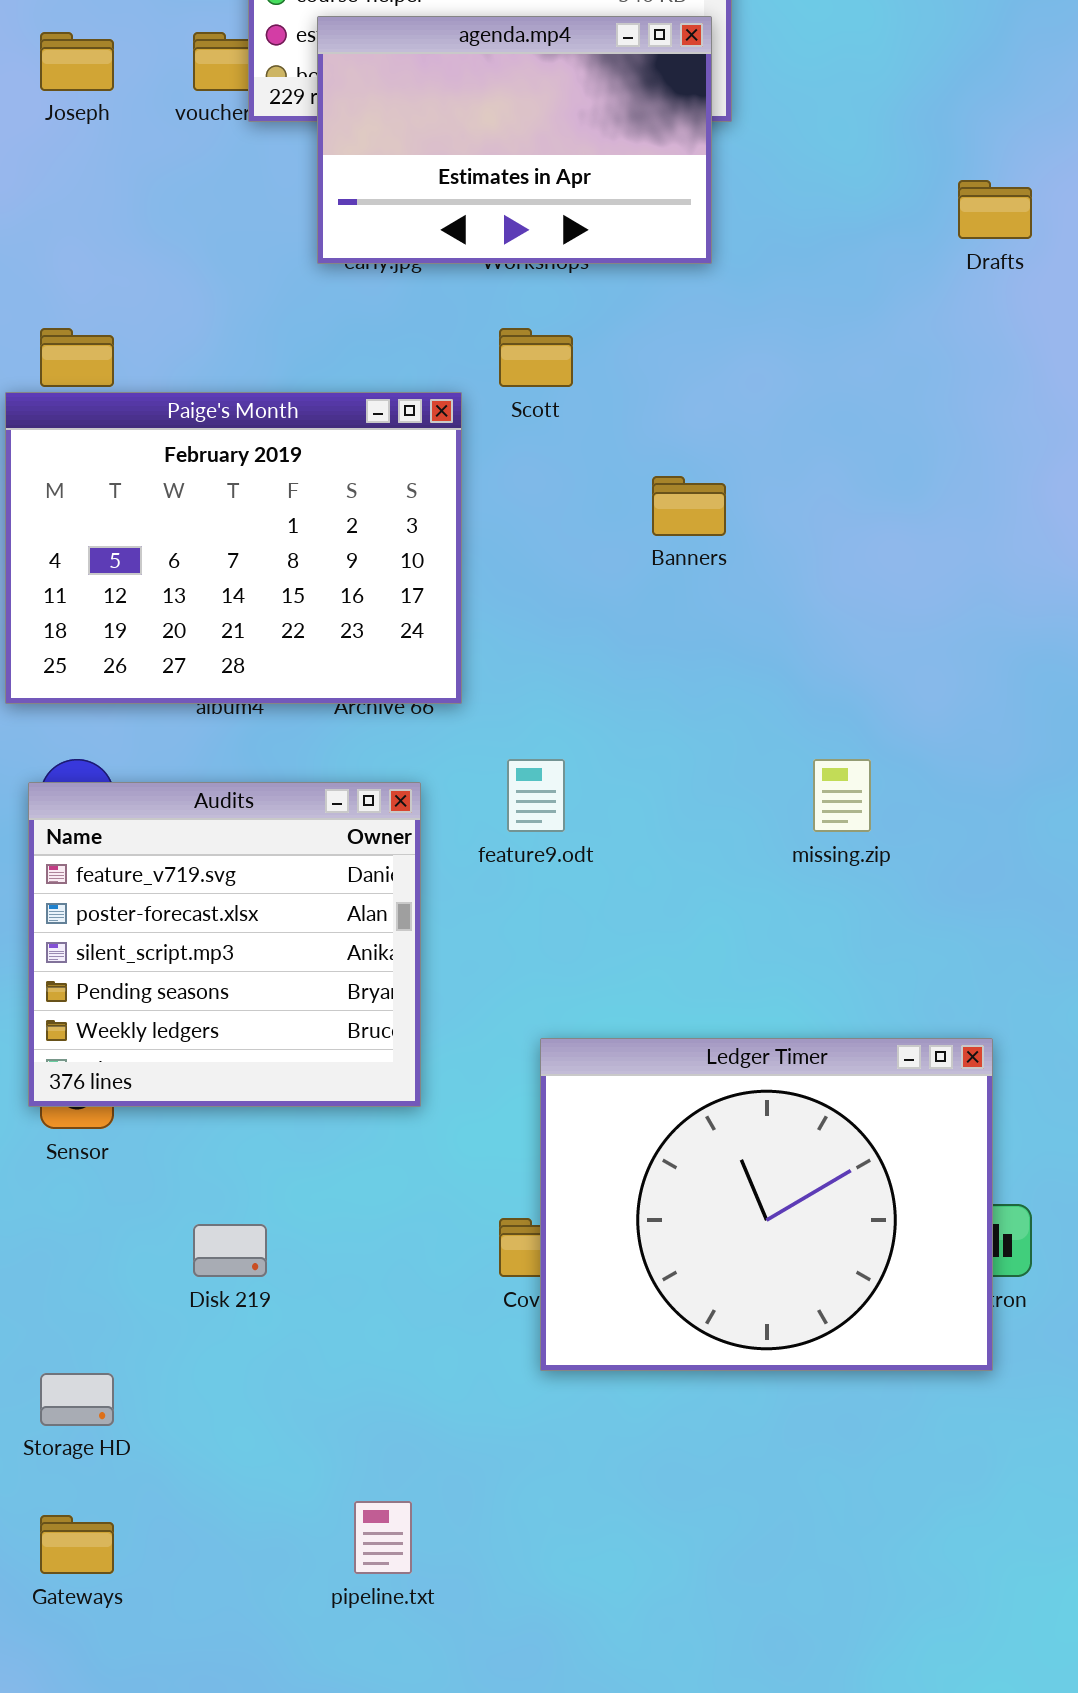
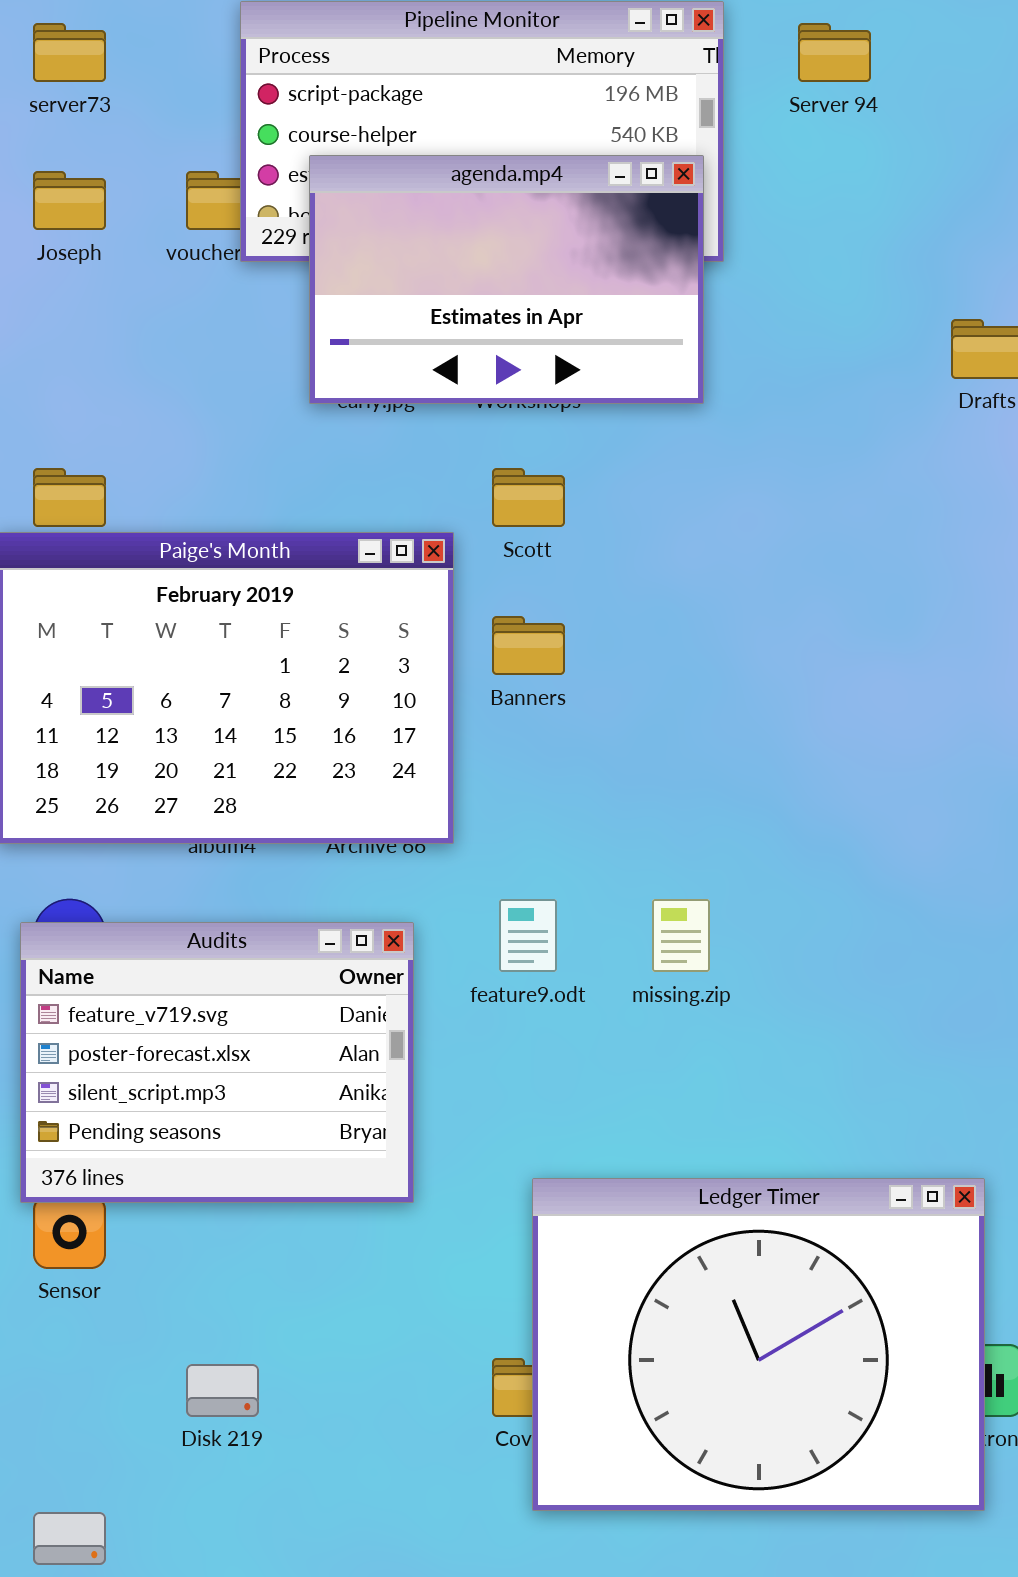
Banners: [652,476,726,536] -> [492,616,565,675], moved
missing.zip: [813,759,871,832] -> [652,899,710,972], moved
Audits: [28,782,421,1107] -> [20,922,414,1203], resized

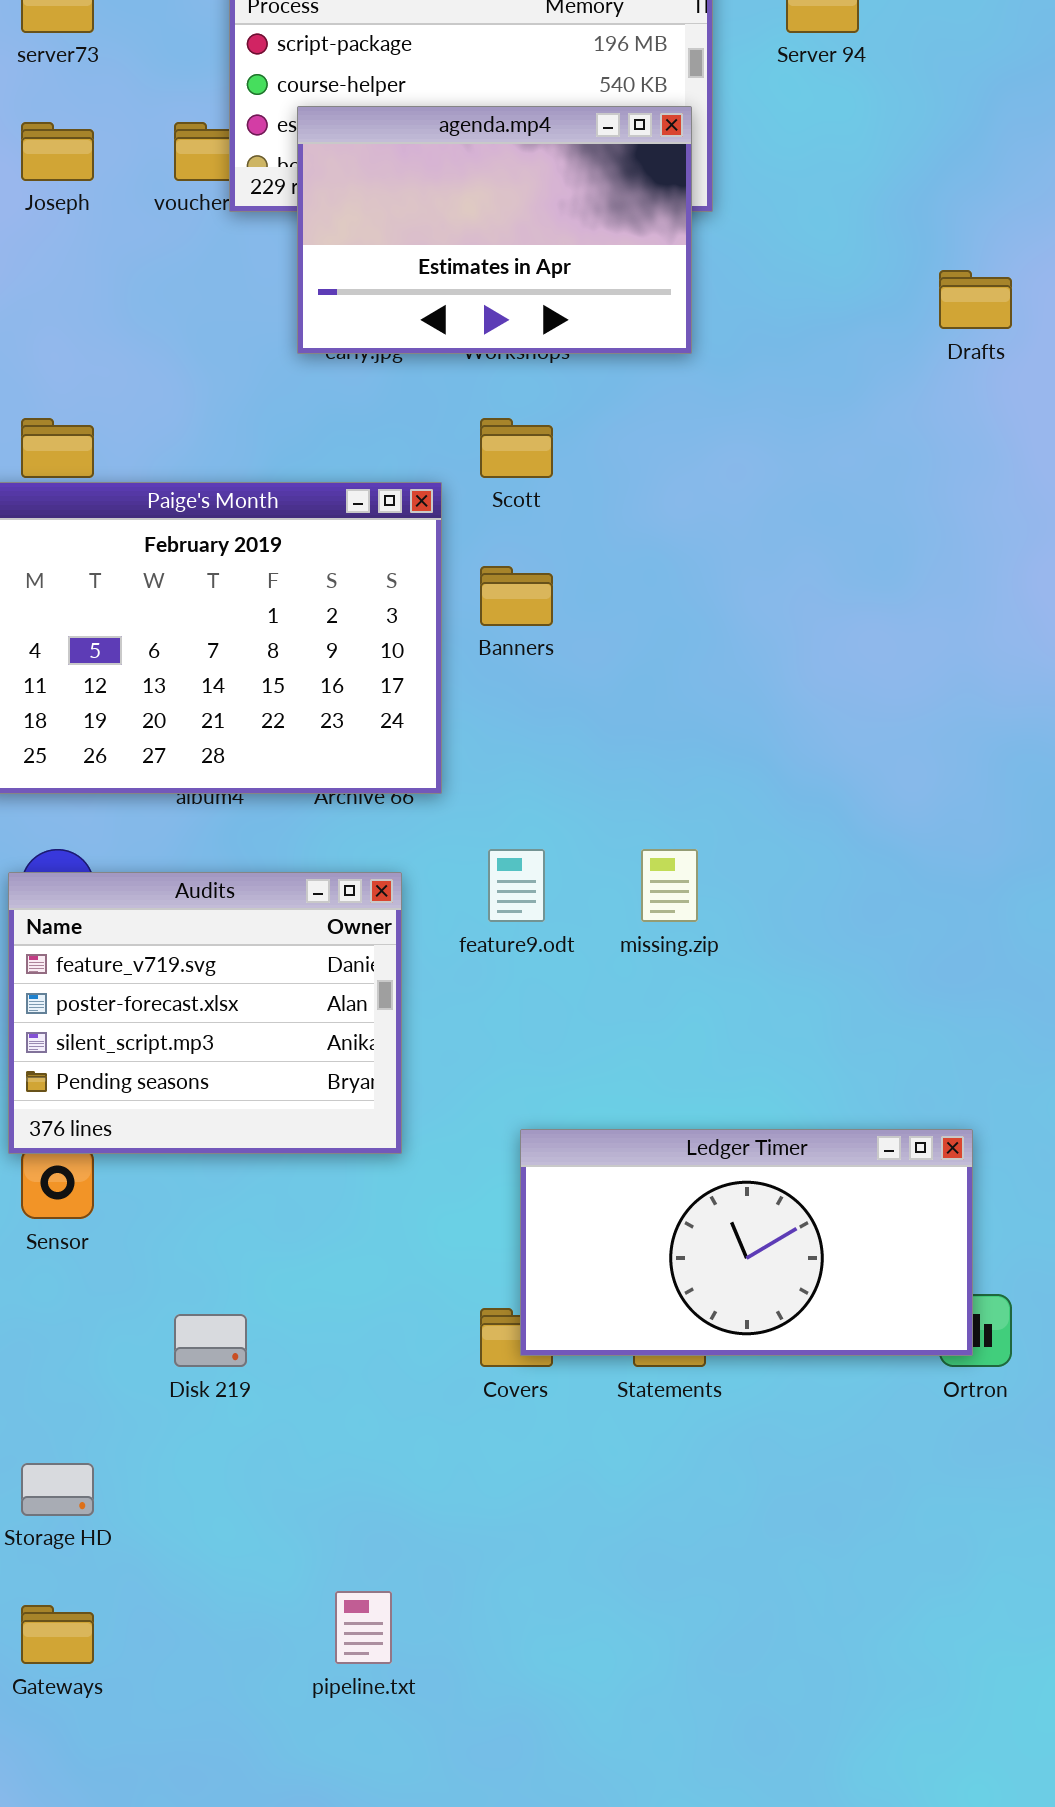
Ledger Timer: [532,1178,985,1511] -> [520,1129,973,1356], resized

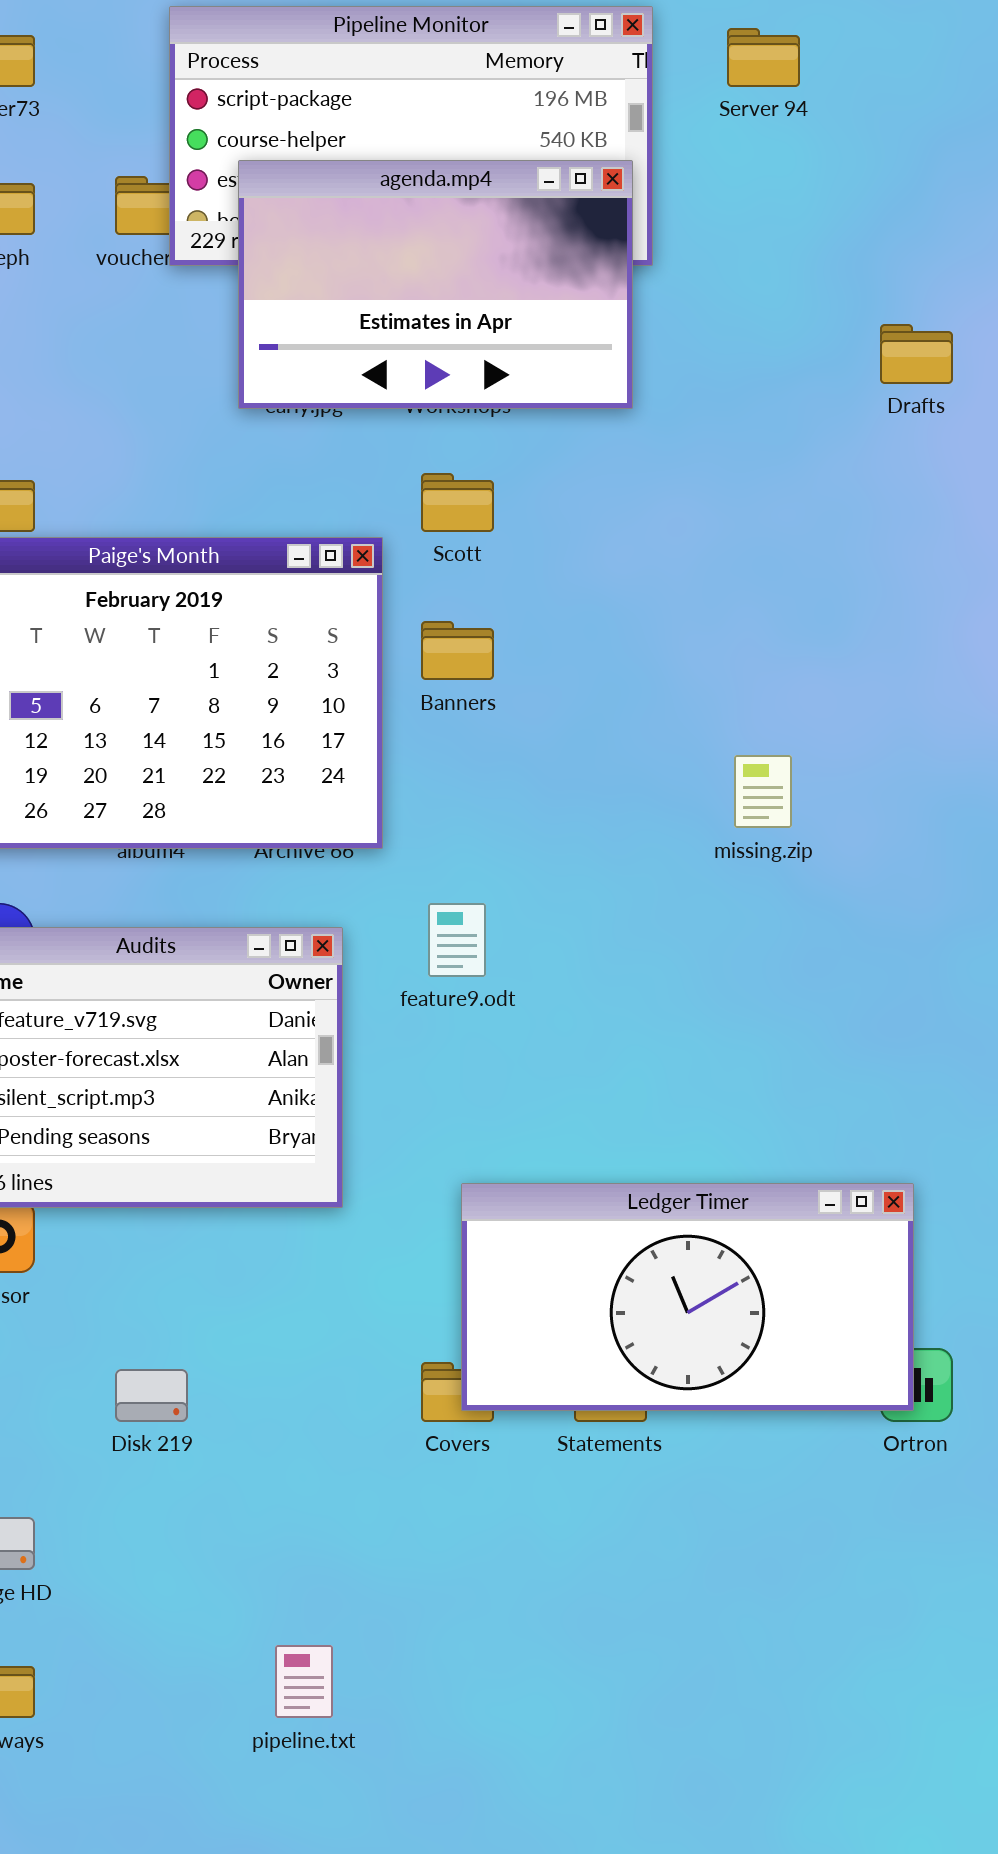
missing.zip: [641,849,698,922] -> [734,755,792,828], moved

